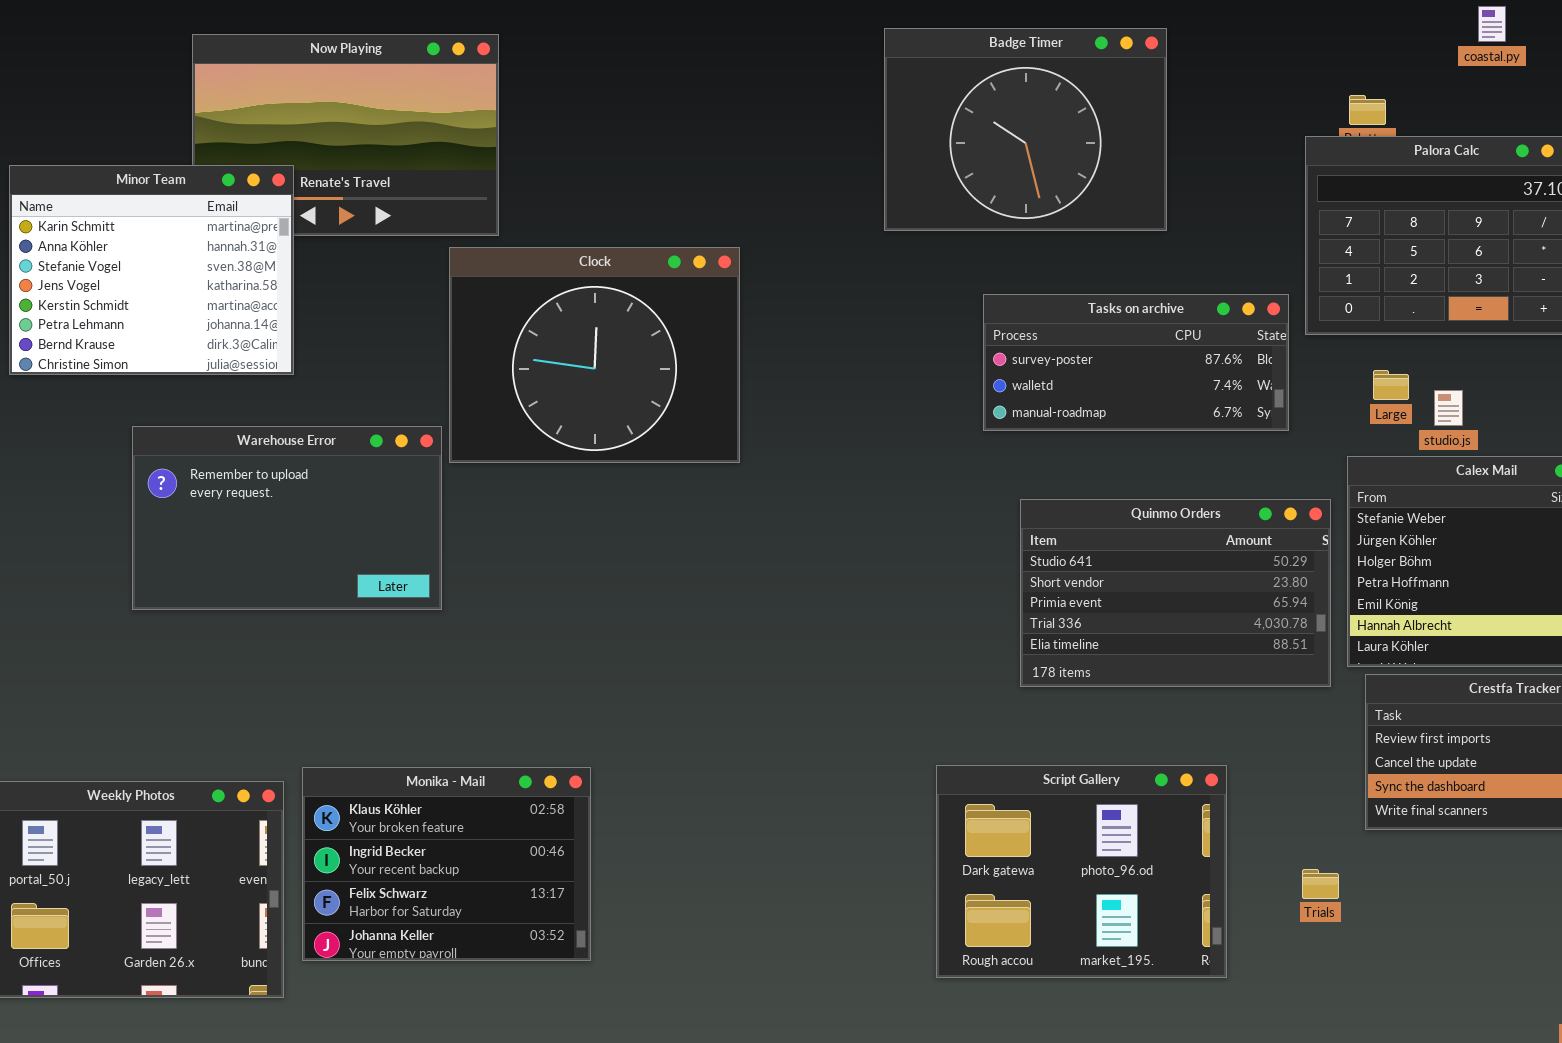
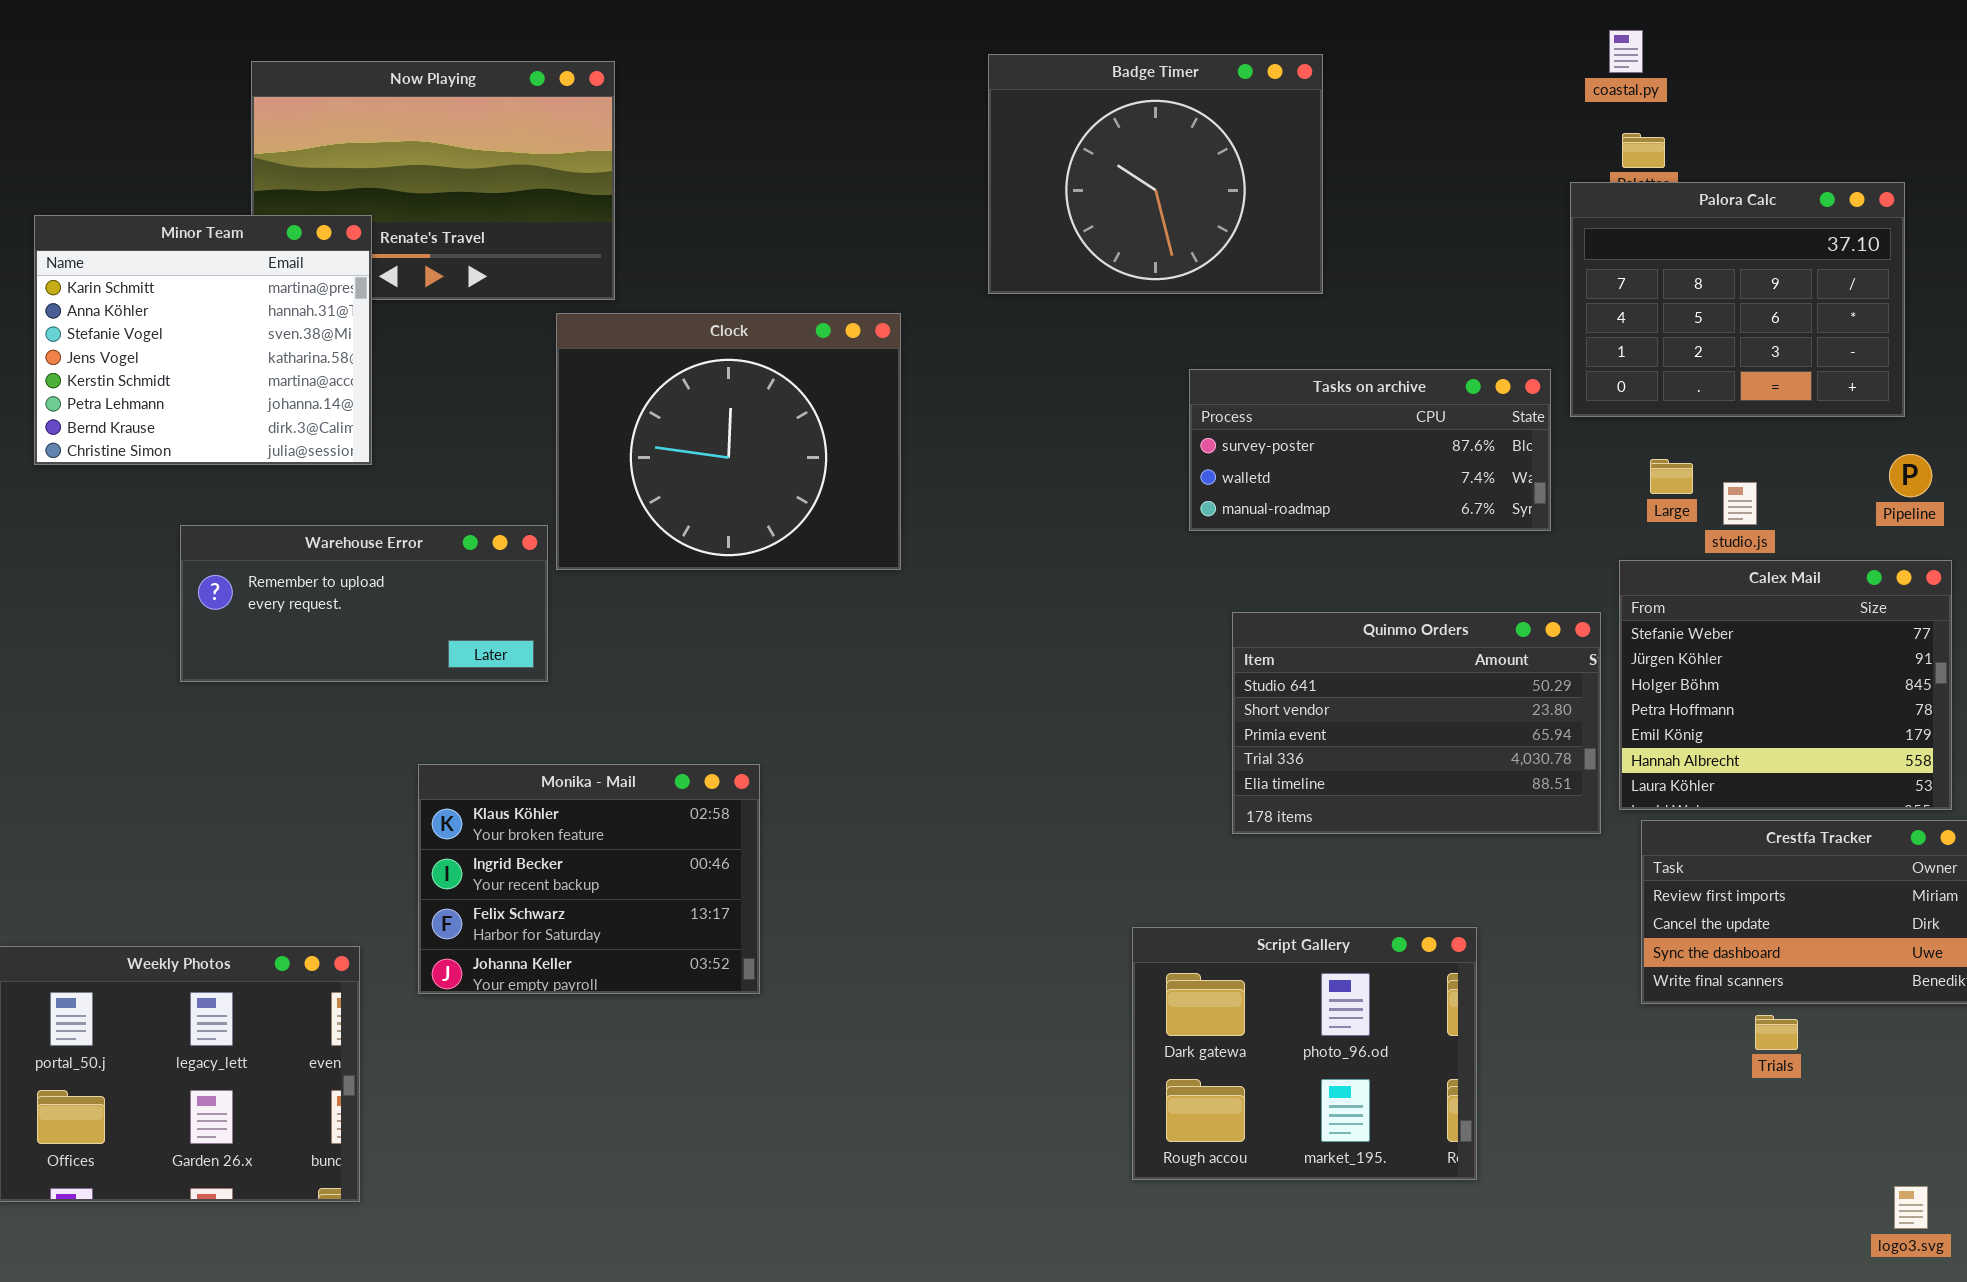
coastal.py: [1478,6,1506,42] -> [1609,30,1643,73], moved
Badge Timer: [884,28,1167,231] -> [988,54,1323,294], moved
Warehouse Error: [132,426,442,610] -> [180,525,548,682], resized
Monika - Mail: [302,767,591,961] -> [418,764,760,994], moved
Trials: [1302,869,1339,899] -> [1755,1015,1798,1050], moved

